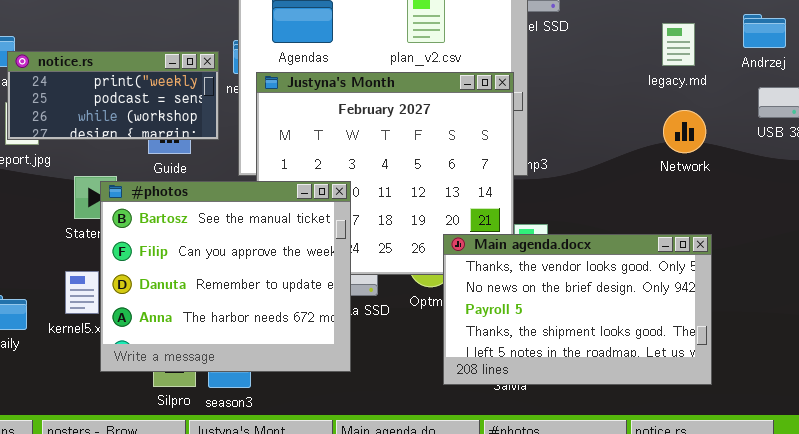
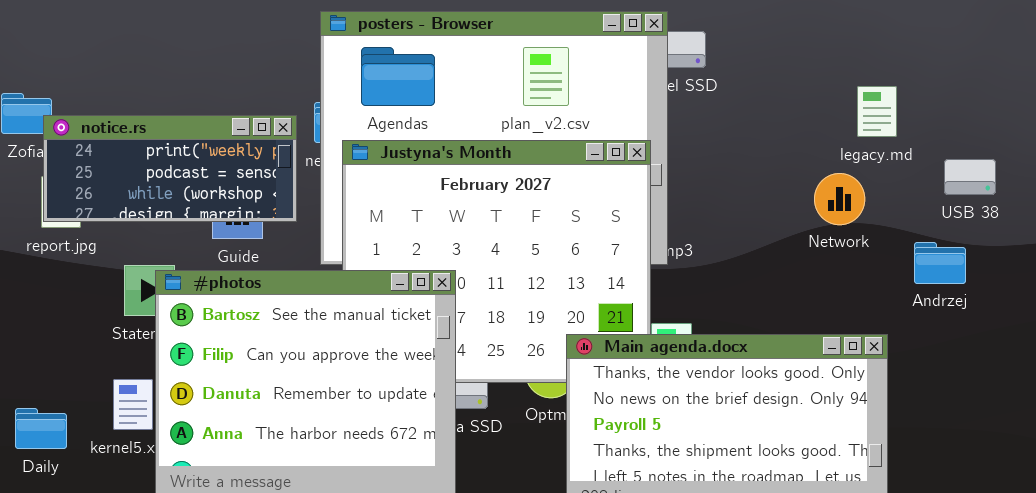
Andrzej: [743,14,786,48] -> [914,242,966,284], moved
legacy.md: [662,23,695,66] -> [857,86,897,137], moved
Network: [663,110,706,153] -> [814,173,865,225], moved

